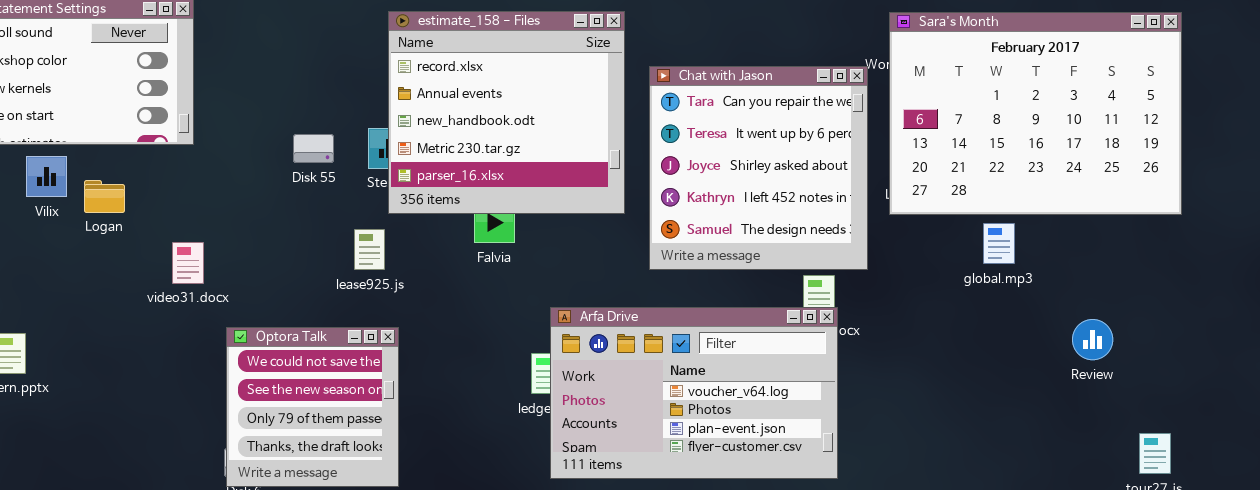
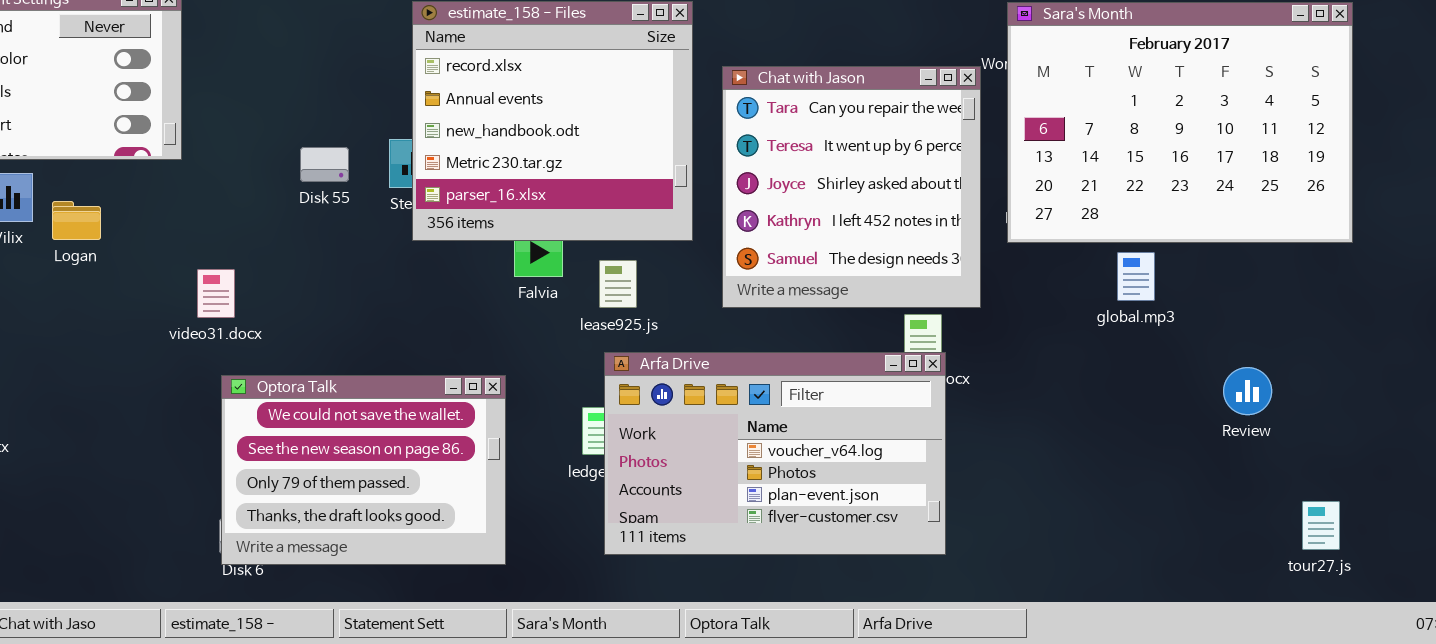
lease925.js: [354,229,385,270] -> [599,260,637,308], moved
video31.docx: [172,242,204,284] -> [197,269,235,318], moved
Optora Talk: [226,327,399,487] -> [221,375,506,565], resized

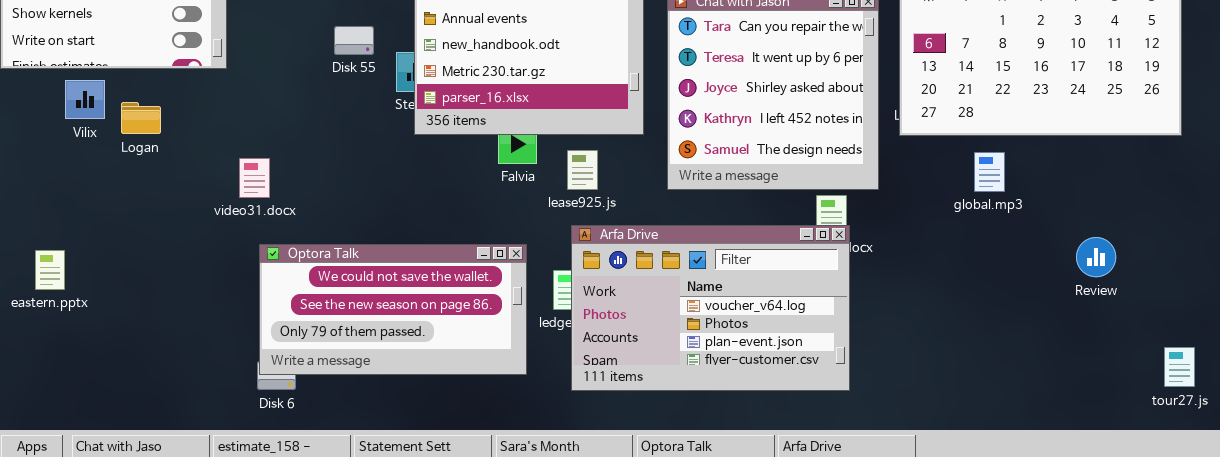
Disk 55: [300,147,349,182] -> [334,26,374,55], moved
global.mp3: [1117,252,1155,301] -> [974,152,1005,192], moved
Optora Talk: [221,375,506,565] -> [259,244,527,375], resized
tour27.js: [1302,501,1340,550] -> [1164,347,1195,387], moved

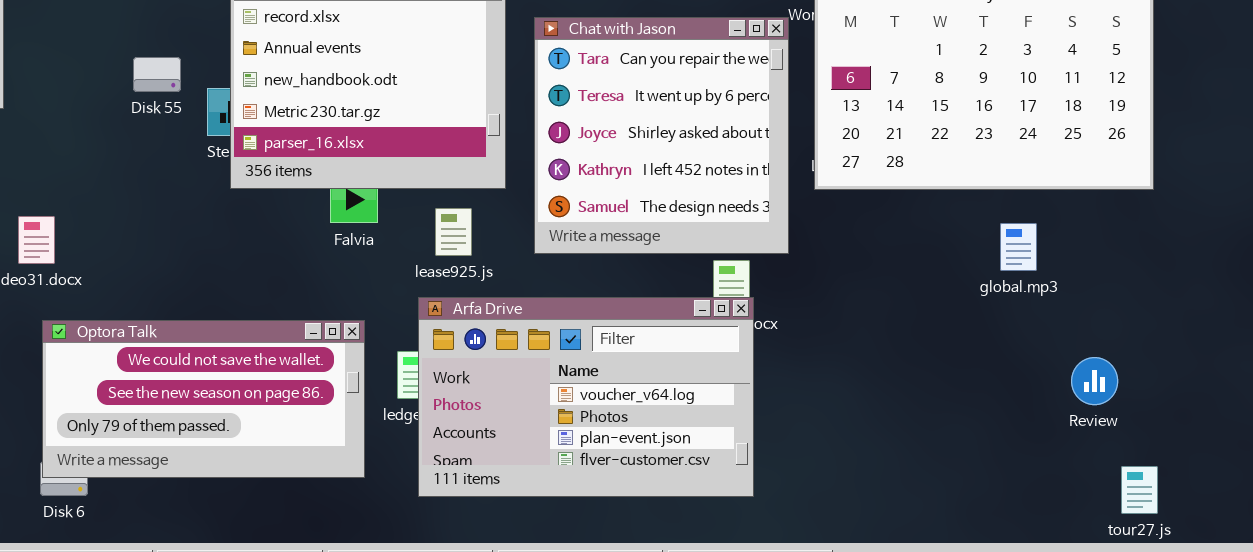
lease925.js: [567,150,598,190] -> [435,208,472,256], moved
global.mp3: [974,152,1005,192] -> [1000,223,1037,271], moved
Review: [1076,237,1116,277] -> [1071,357,1118,405], moved
tour27.js: [1164,347,1195,387] -> [1121,466,1158,514], moved

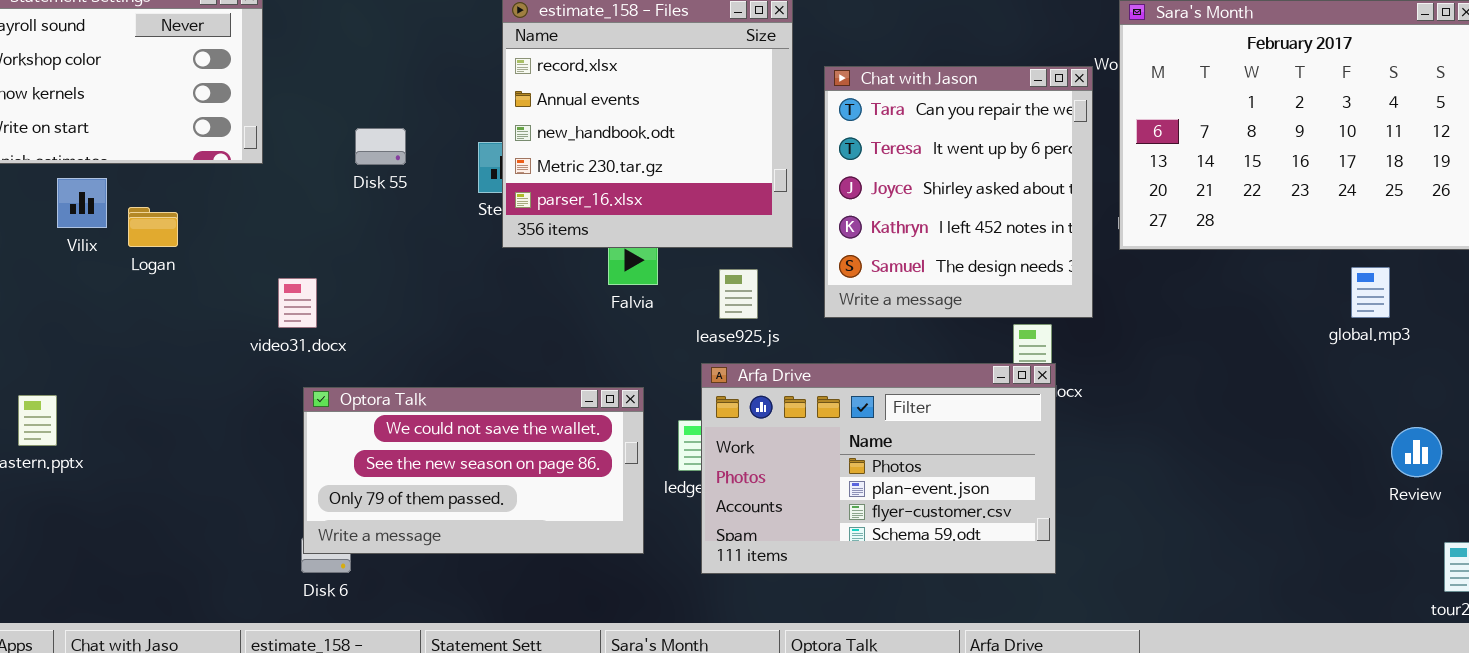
Disk 55: [133,57,181,92] -> [355,128,406,165], moved
global.mp3: [1000,223,1037,271] -> [1351,267,1390,318], moved
Arfa Drive: [418,297,754,497] -> [701,363,1056,574], scrolled down 1 row

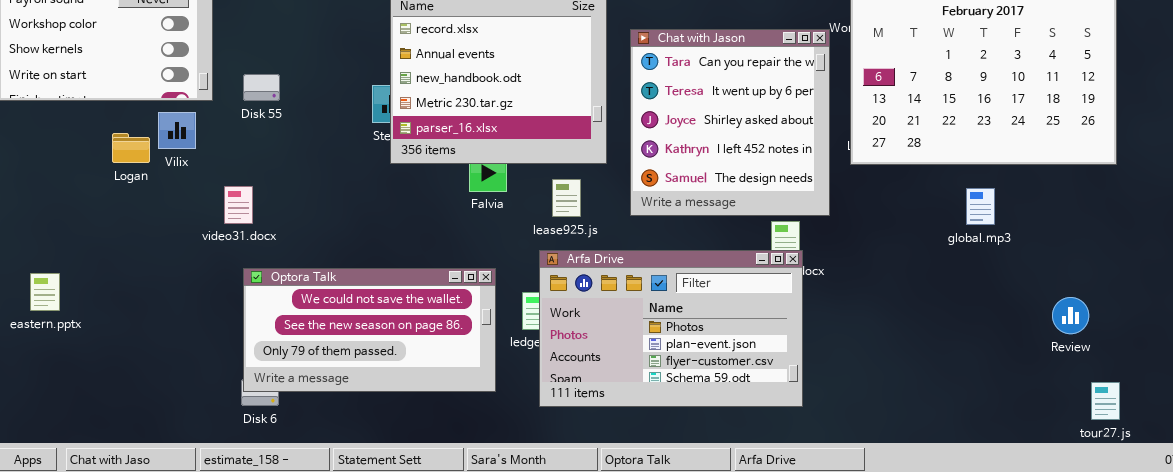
Disk 55: [355,128,406,165] -> [243,74,280,101], moved
Vilix: [57,178,107,228] -> [158,112,196,149], moved
global.mp3: [1351,267,1390,318] -> [966,188,995,225], moved

